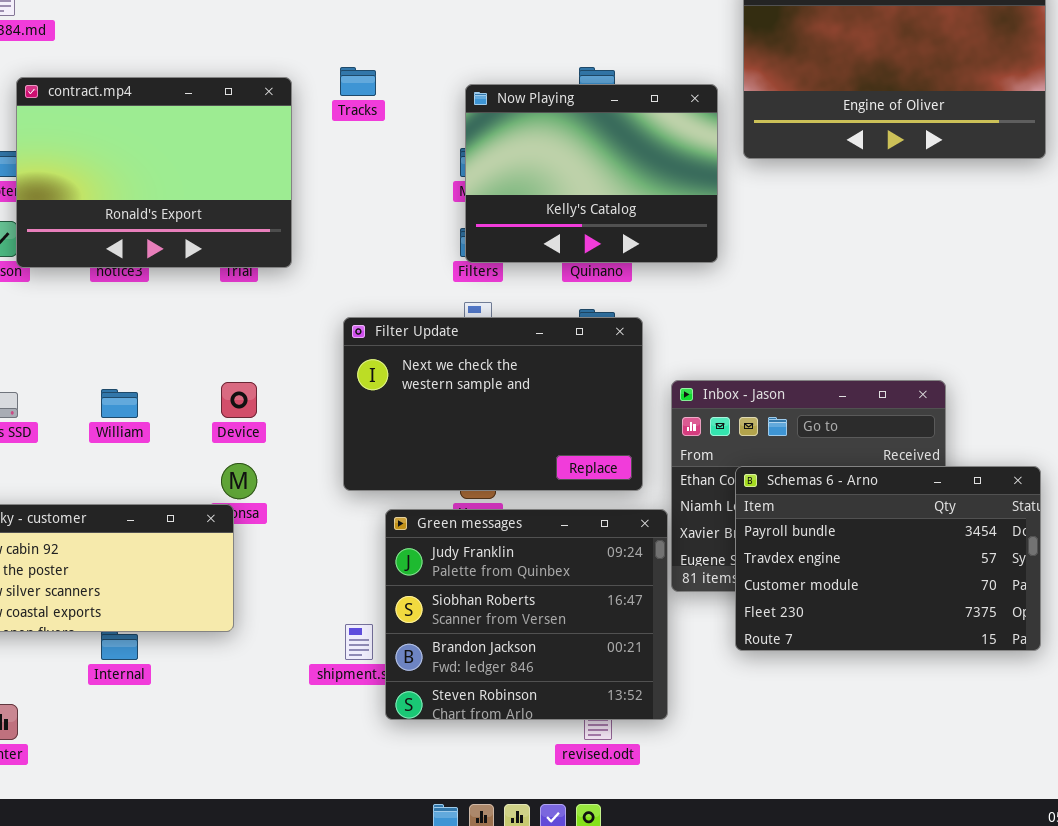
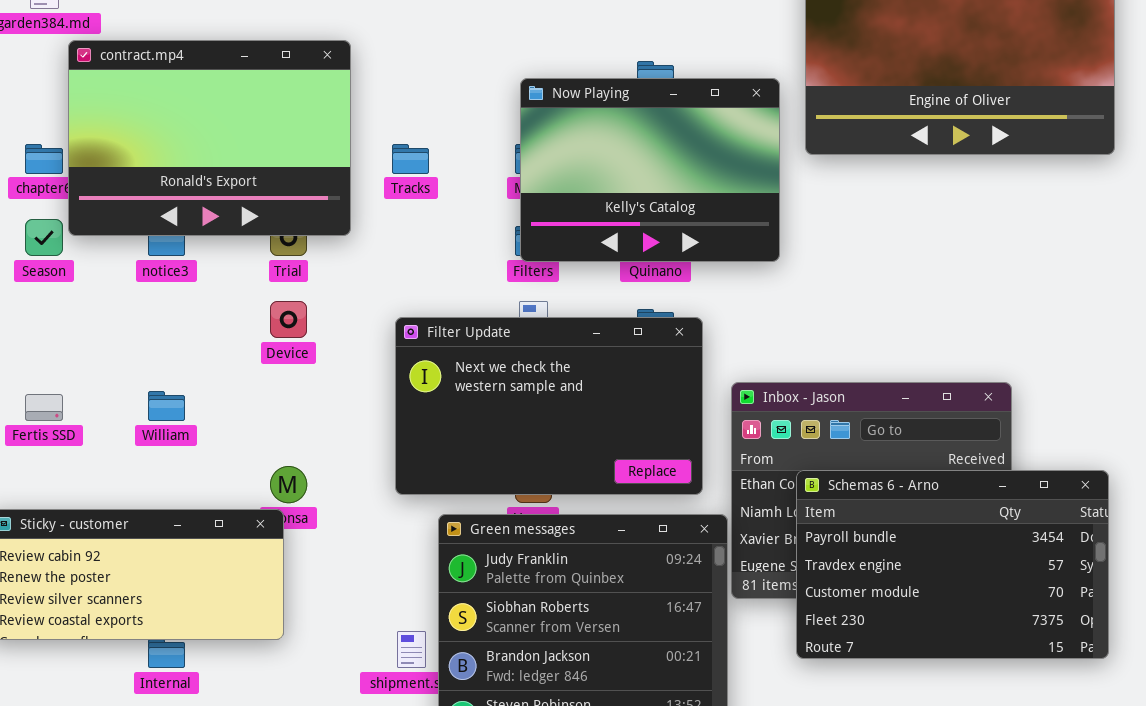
Tracks: [340,67,376,96] -> [392,144,429,174], moved
contract.mp4: [16,77,292,268] -> [68,40,351,236], moved
Device: [221,382,257,418] -> [270,301,307,338], moved

